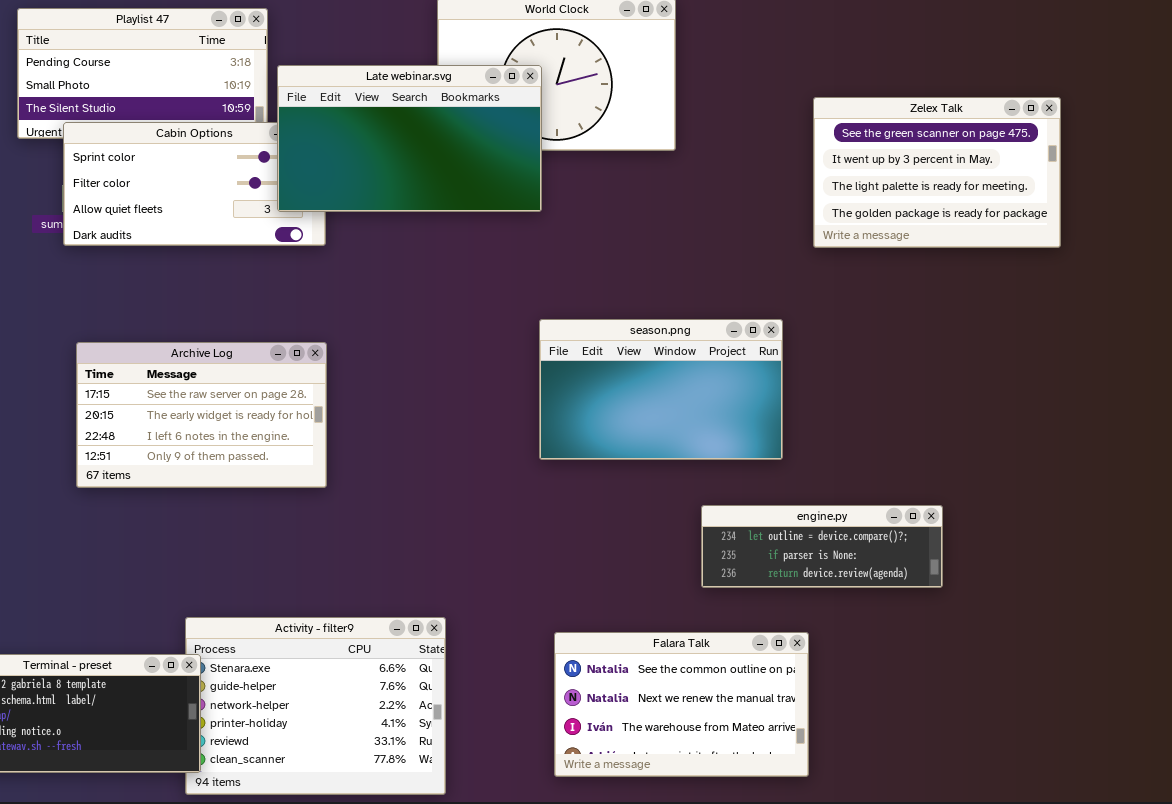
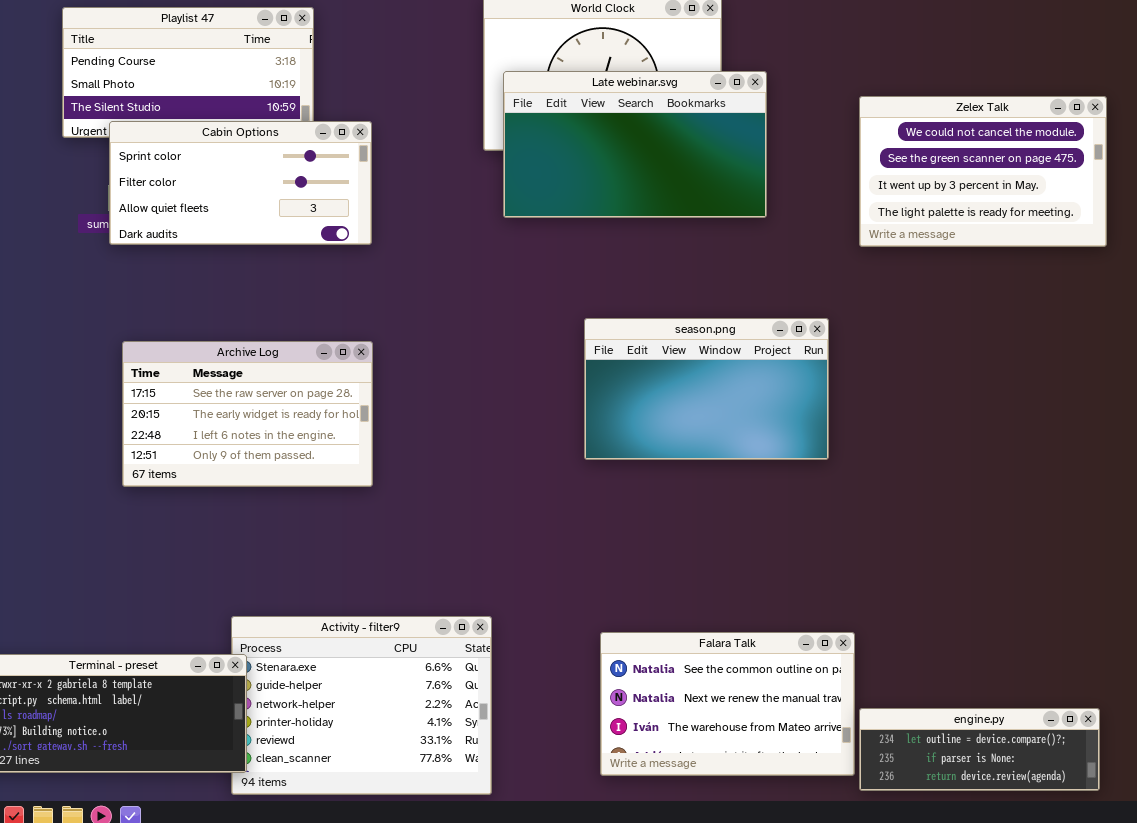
Late webinar.svg: [277,65,542,212] -> [503,71,767,218], moved
Zelex Talk: [813,97,1061,248] -> [859,96,1107,247], scrolled up 1 row
engine.py: [701,505,943,588] -> [859,708,1100,791], moved

